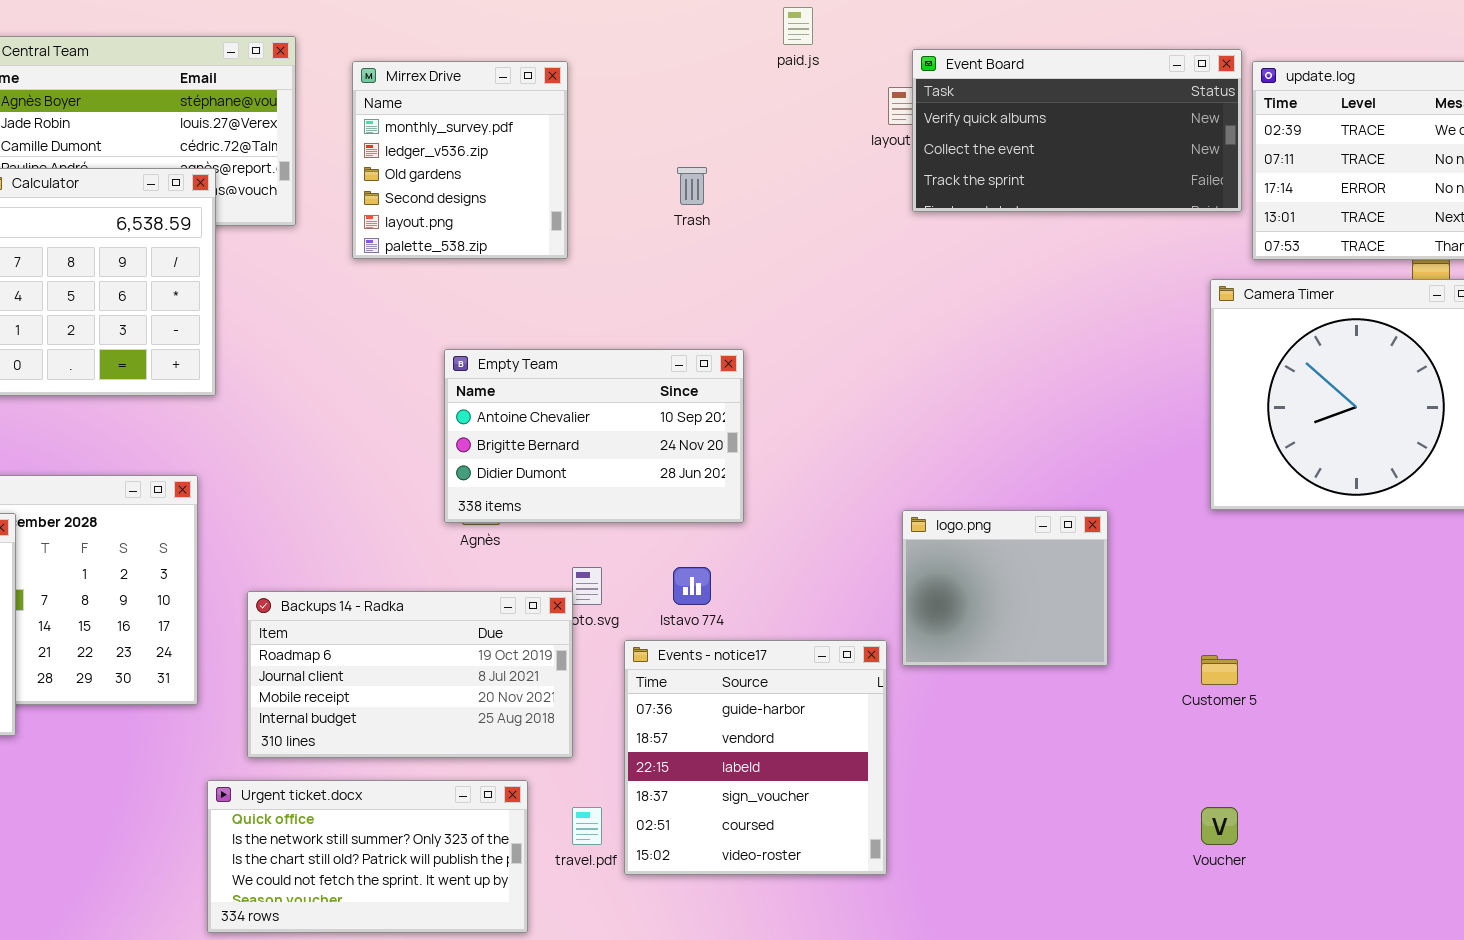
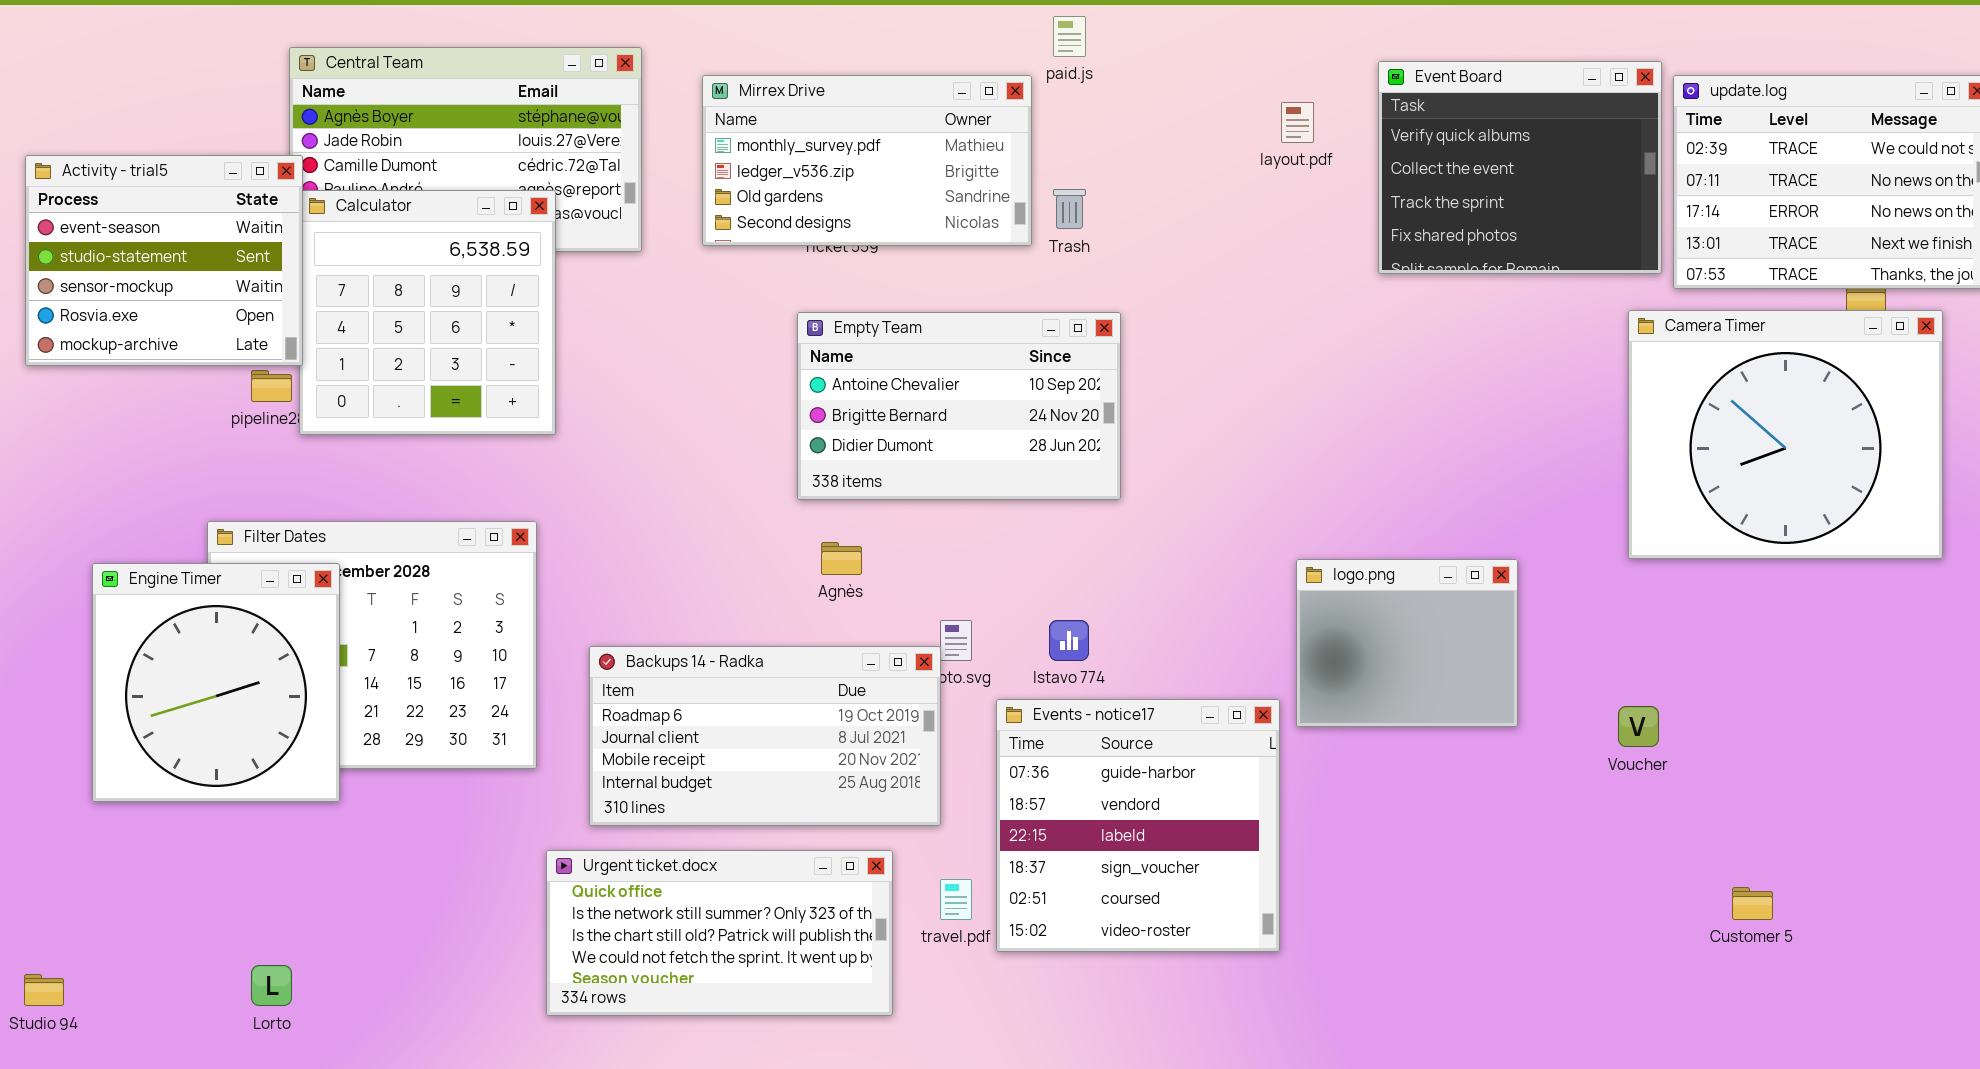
paid.js: [783,7,813,45] -> [1053,16,1086,57], moved
Event Board: [912,49,1242,212] -> [1378,61,1662,274], resized
Mirrex Drive: [352,61,568,259] -> [702,75,1032,246], resized
Empty Team: [444,349,744,523] -> [797,312,1121,500], moved
Customer 5: [1201,655,1238,685] -> [1732,887,1773,920], moved
Voucher: [1201,807,1238,845] -> [1618,706,1659,747], moved

